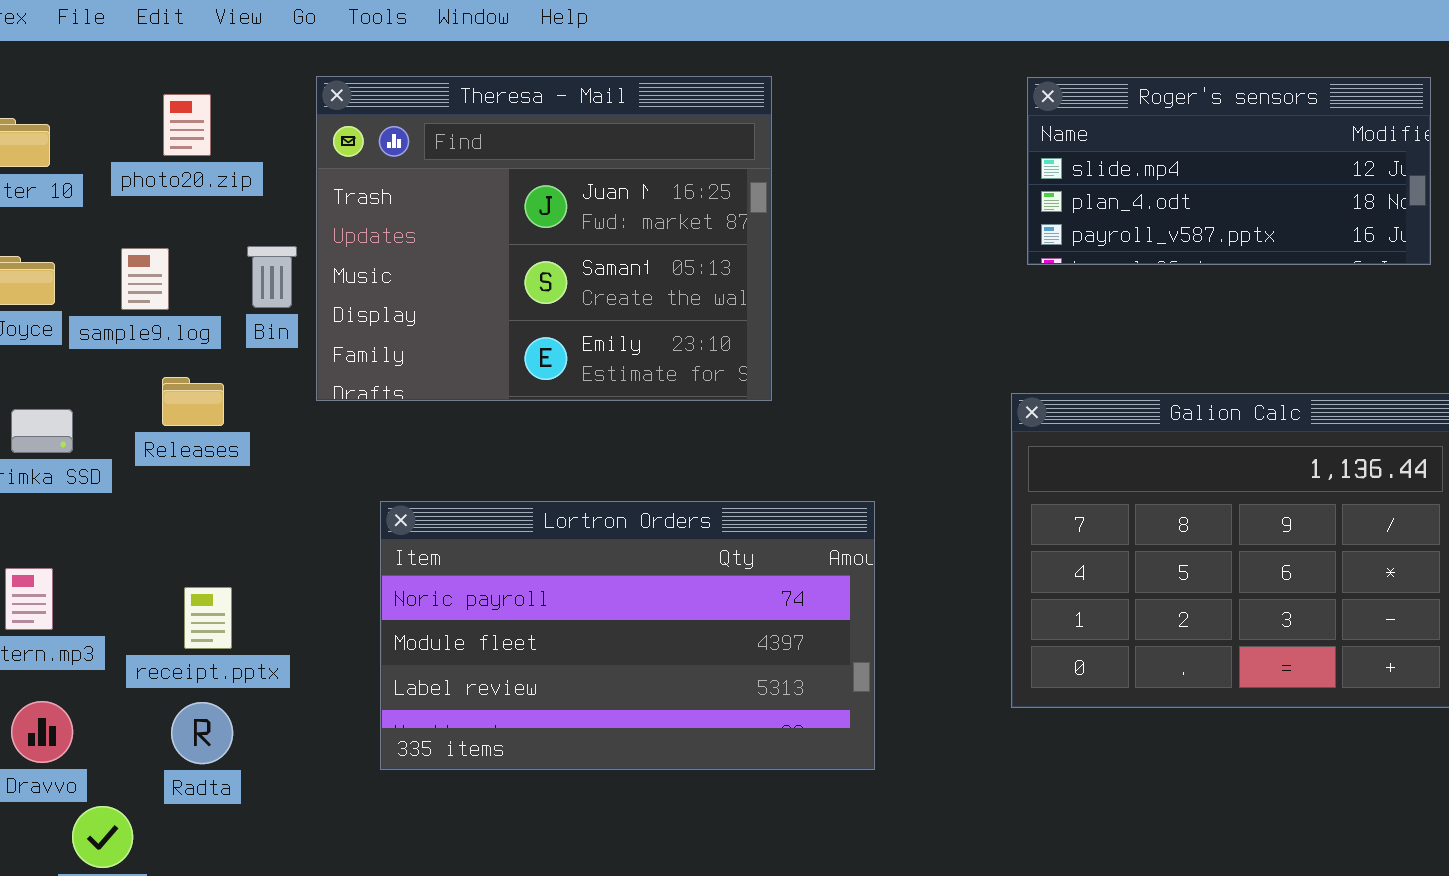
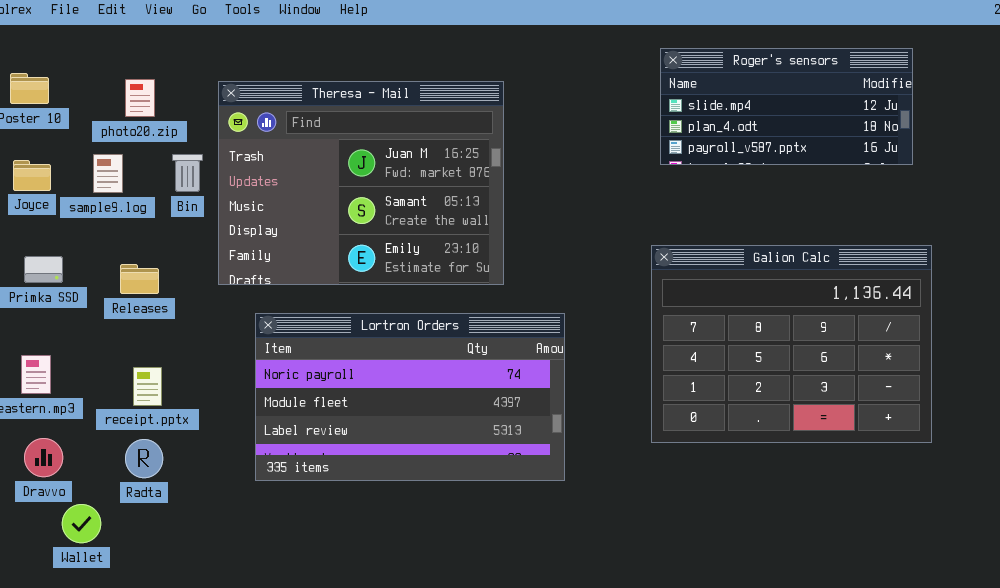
Theresa - Mail: [316,76,772,401] -> [218,81,504,285], moved
photo20.zip: [163,94,211,156] -> [125,79,155,117], moved
Releases: [162,377,224,426] -> [120,264,159,294], moved

